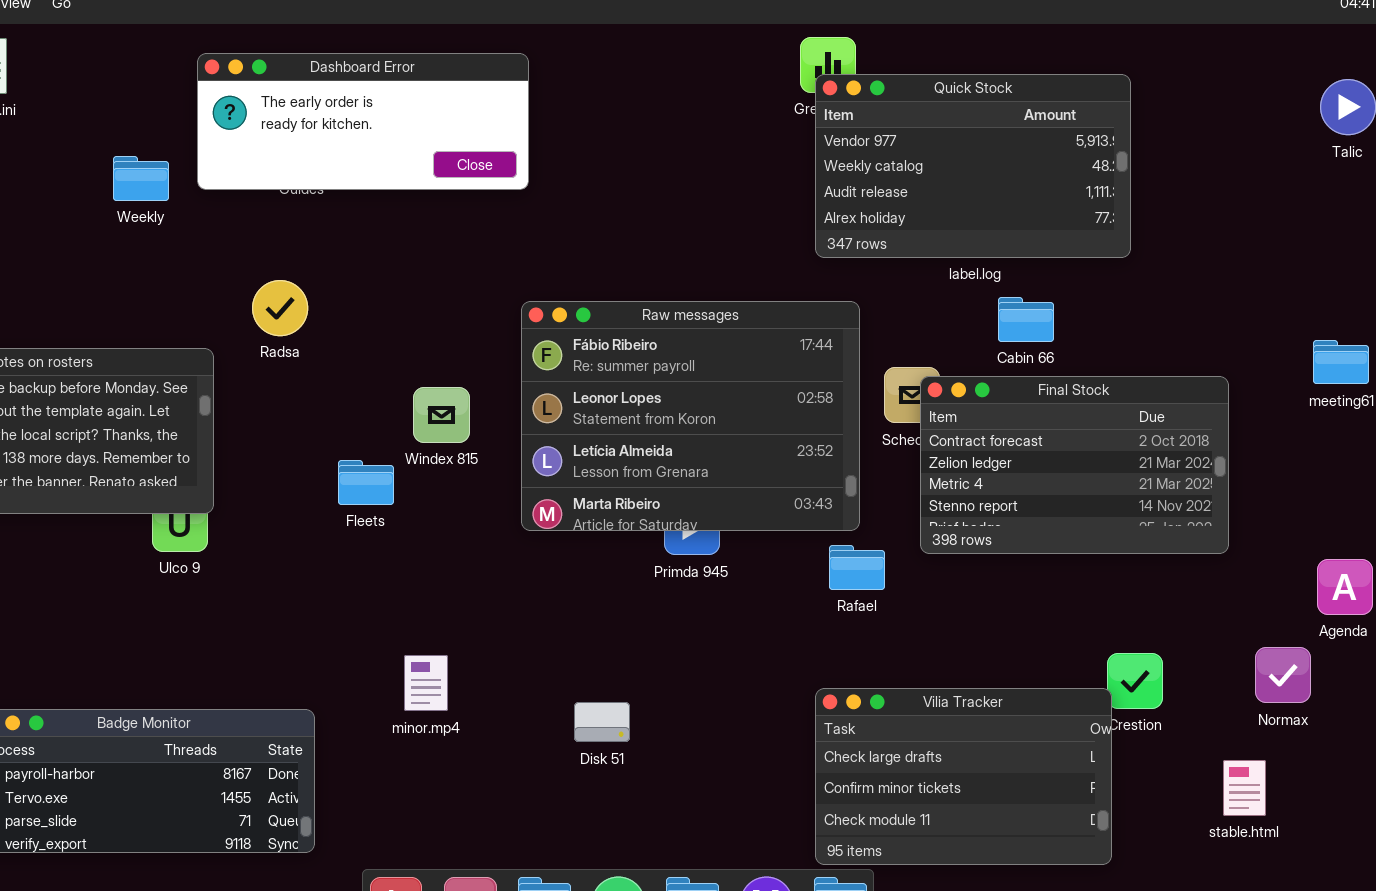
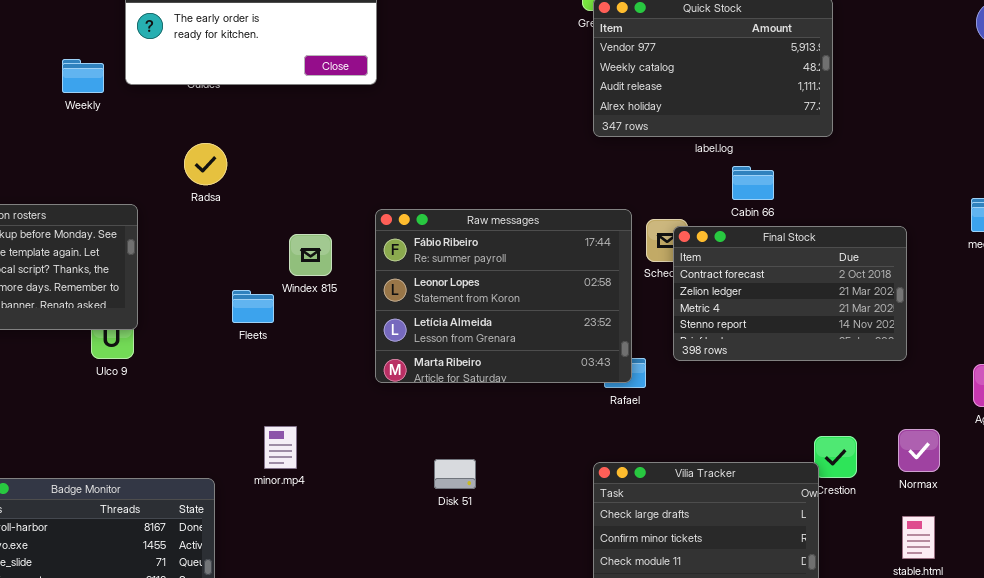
Radsa: [252,280,308,336] -> [184,143,227,185], moved
Raw messages: [521,301,860,531] -> [375,209,632,383], moved
Normax: [1255,647,1311,703] -> [898,429,940,472], moved
minor.mp4: [404,655,448,711] -> [264,426,297,469], moved
Disk 51: [574,702,630,742] -> [434,459,476,489], moved

